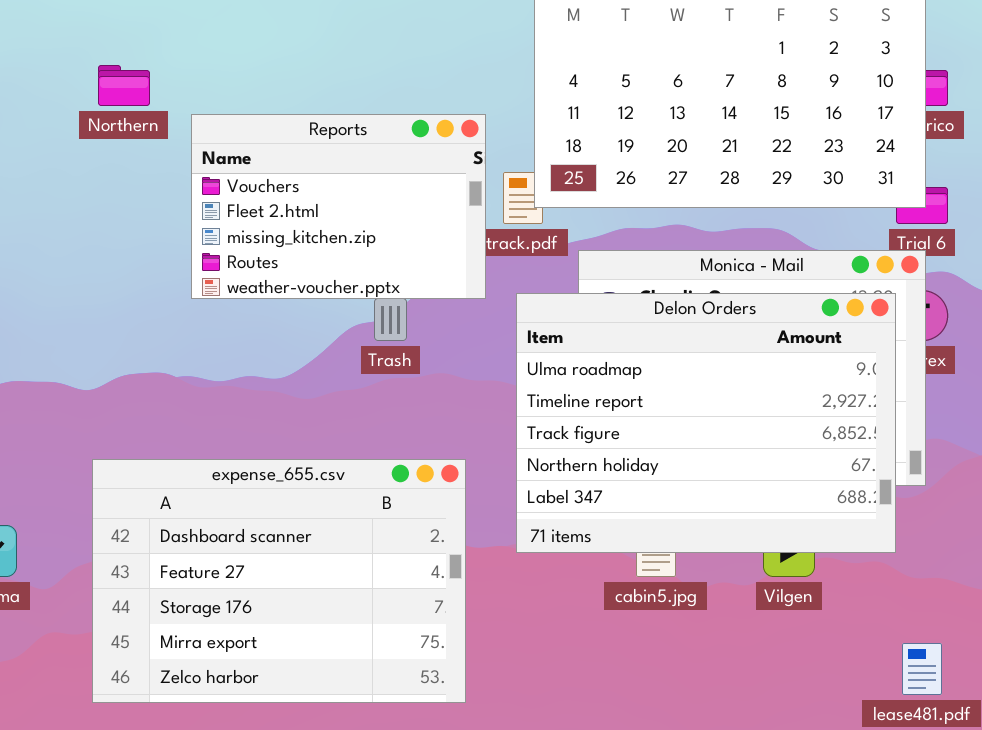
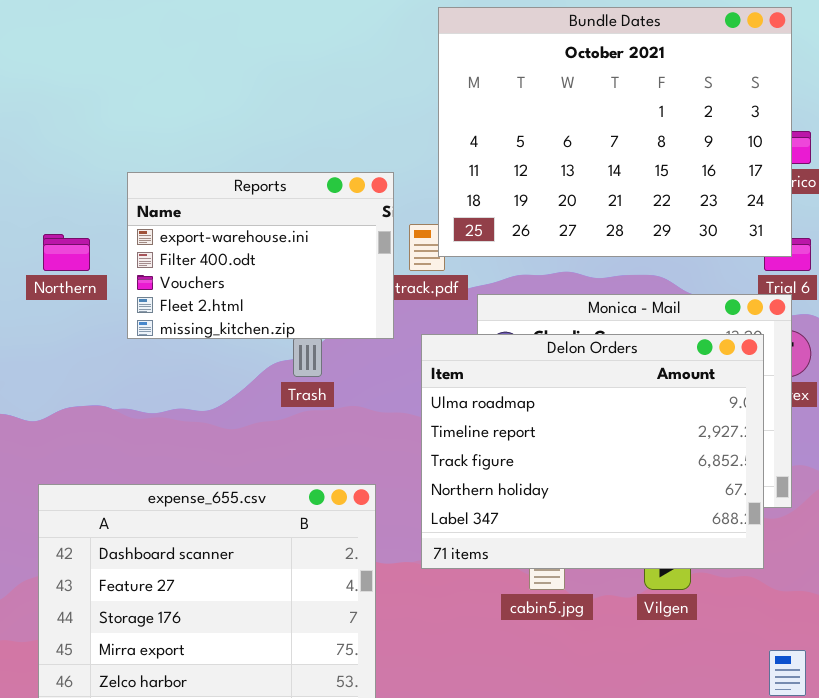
Northern: [98,65,150,106] -> [43,234,90,271], moved
Reports: [191,114,486,299] -> [127,172,394,339], scrolled up 2 rows

